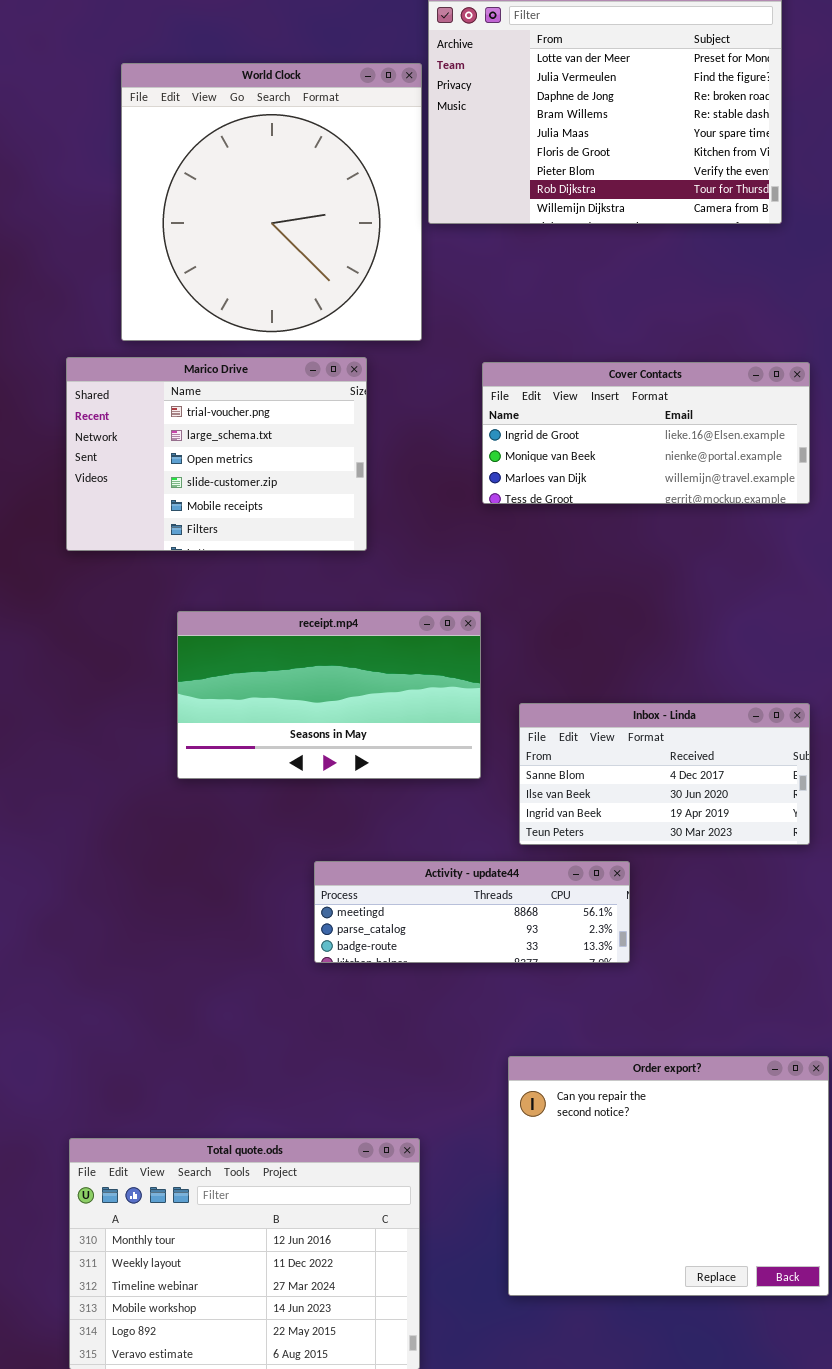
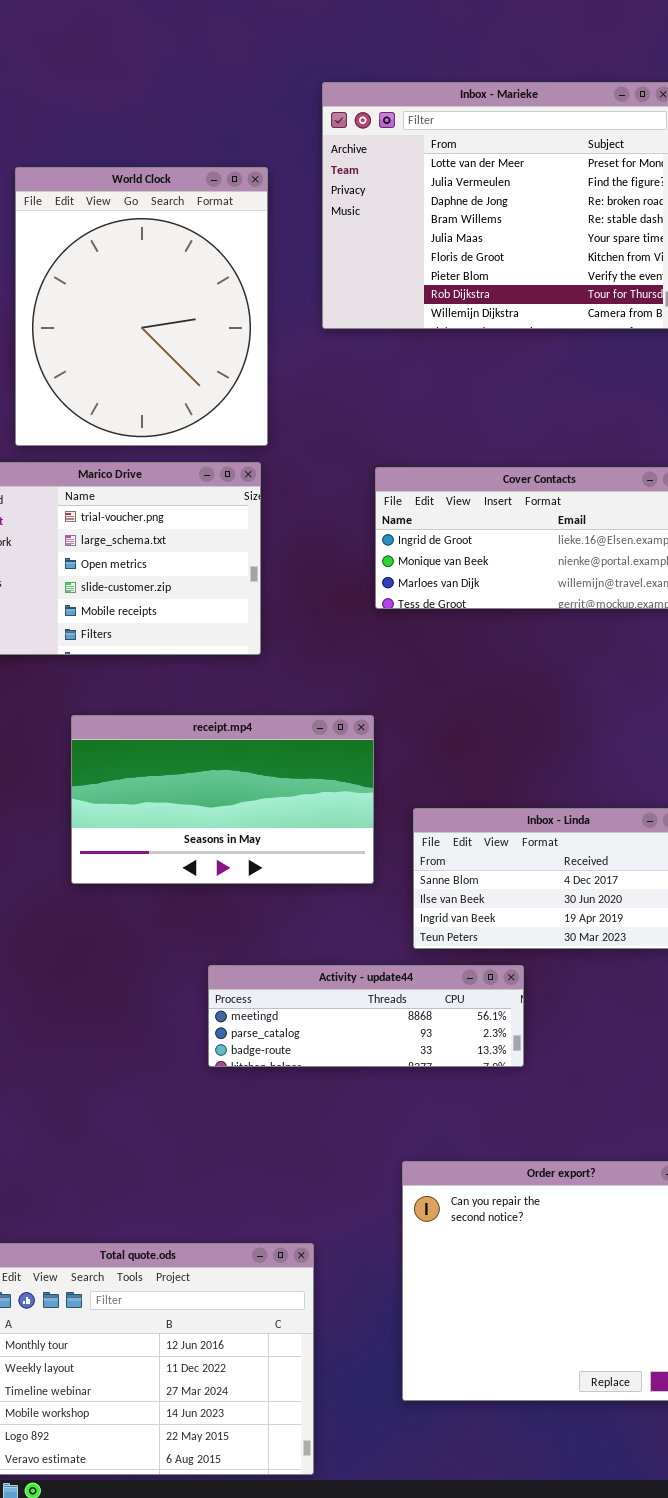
World Clock: [121,63,422,341] -> [15,167,268,446], resized

